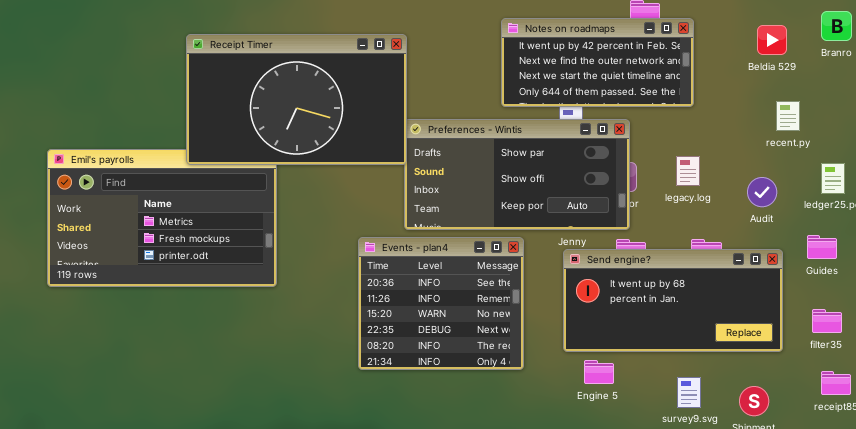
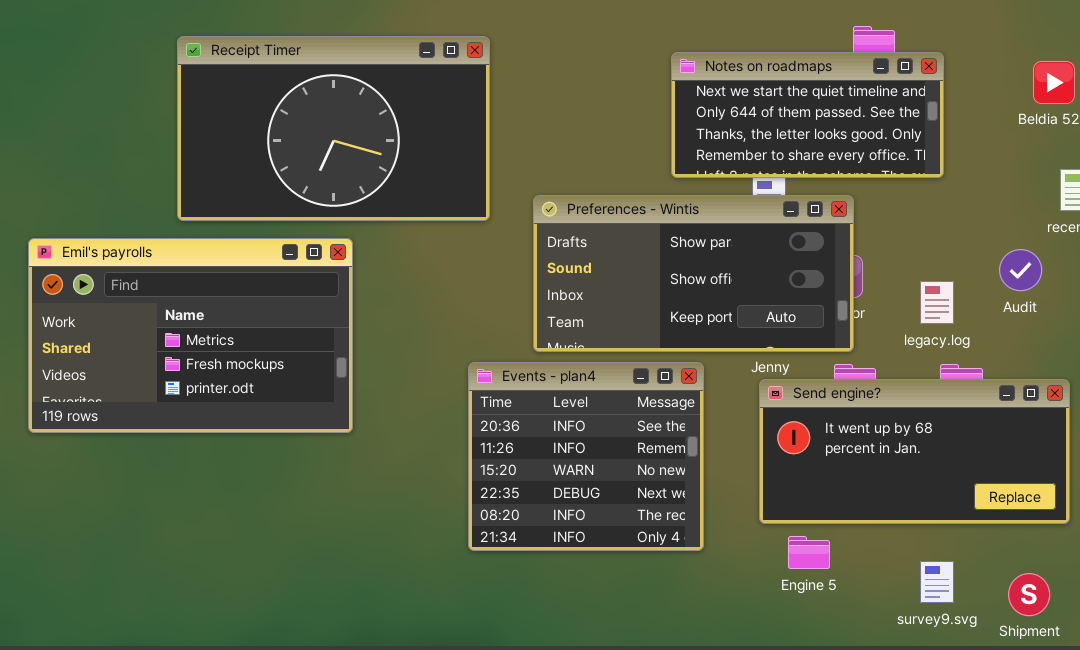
Notes on roadmaps: [501,18,694,107] -> [671,52,944,178], scrolled down 2 rows
Receipt Timer: [186,34,407,165] -> [177,36,490,221], moved
legacy.log: [676,156,700,186] -> [920,281,954,324], moved
Audit: [747,177,777,207] -> [999,249,1042,291], moved

